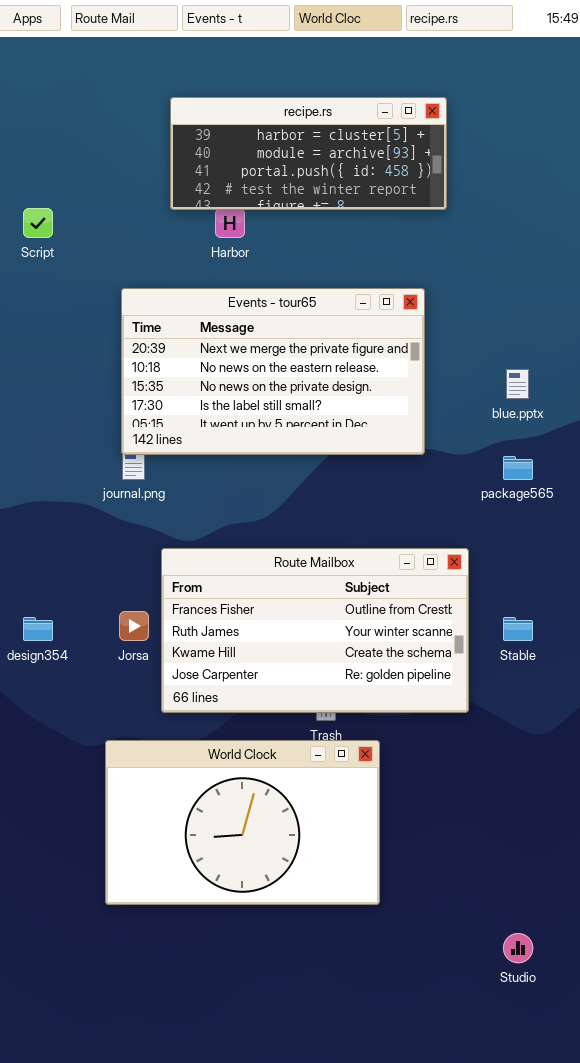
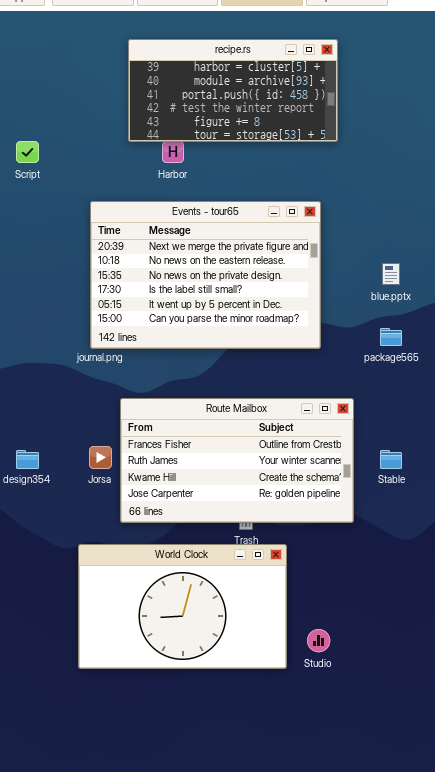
recipe.rs: [170,97,447,210] -> [128,39,338,142], resized
Events - tour65: [121,288,425,455] -> [90,201,321,349], resized
Studio: [503,933,533,963] -> [307,629,330,652], moved

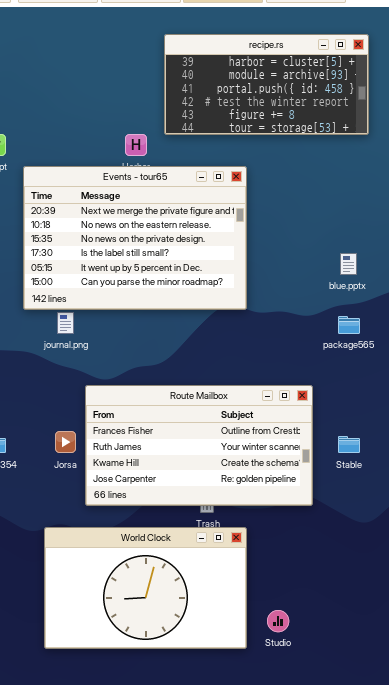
recipe.rs: [128,39,338,142] -> [164,34,369,135], moved
Events - tour65: [90,201,321,349] -> [23,166,247,310], moved

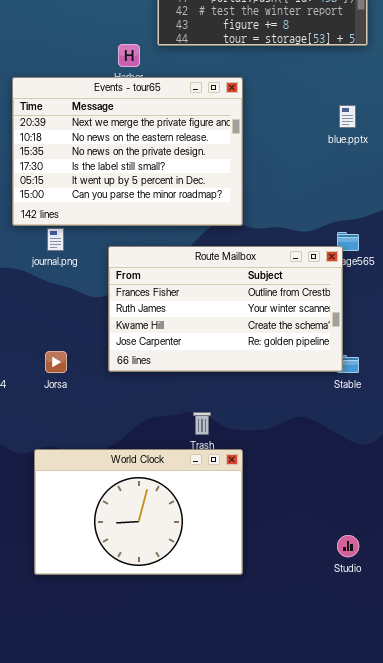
blue.pptx: [340,253,357,275] -> [339,105,356,128], moved
Route Mailbox: [85,385,313,506] -> [108,246,343,372], moved
Studio: [267,610,289,632] -> [337,535,359,557], moved

